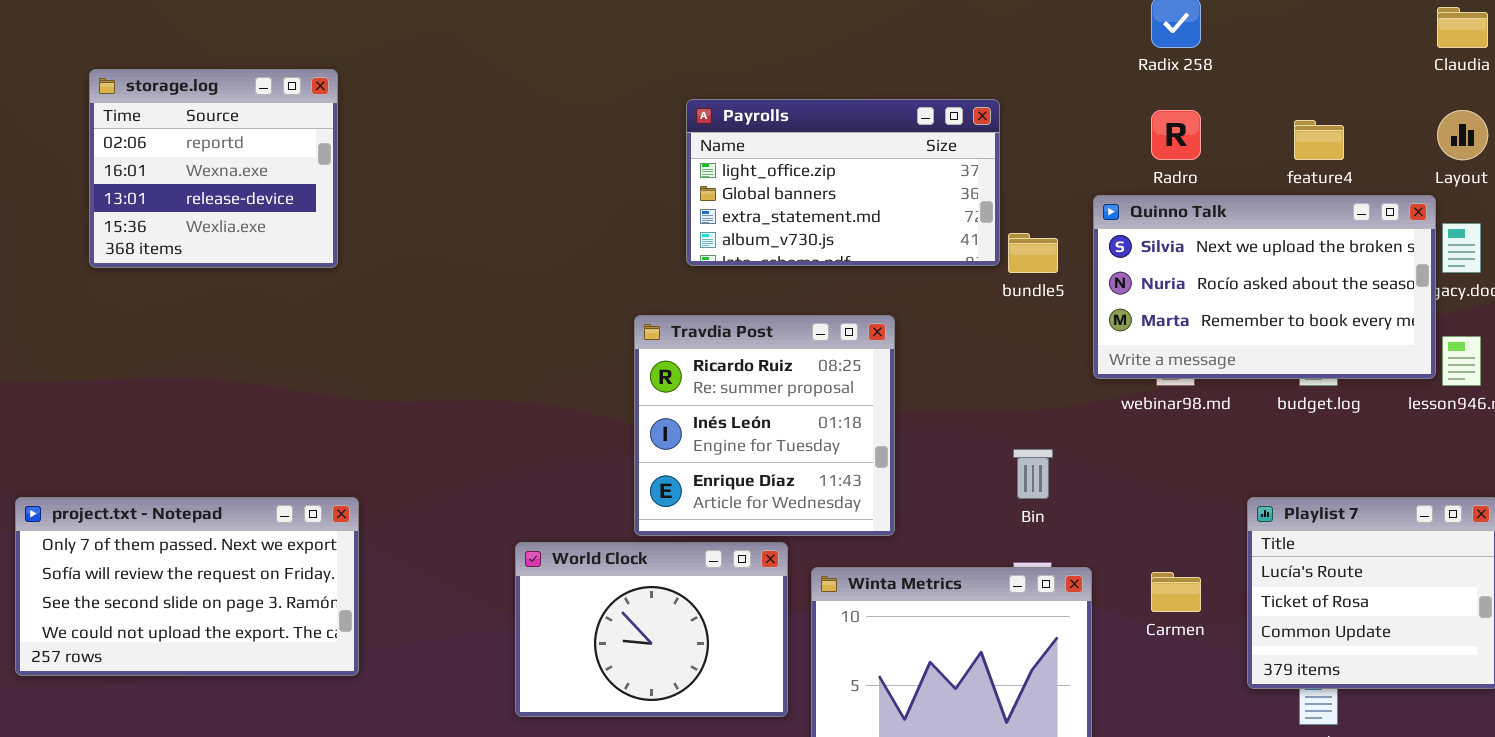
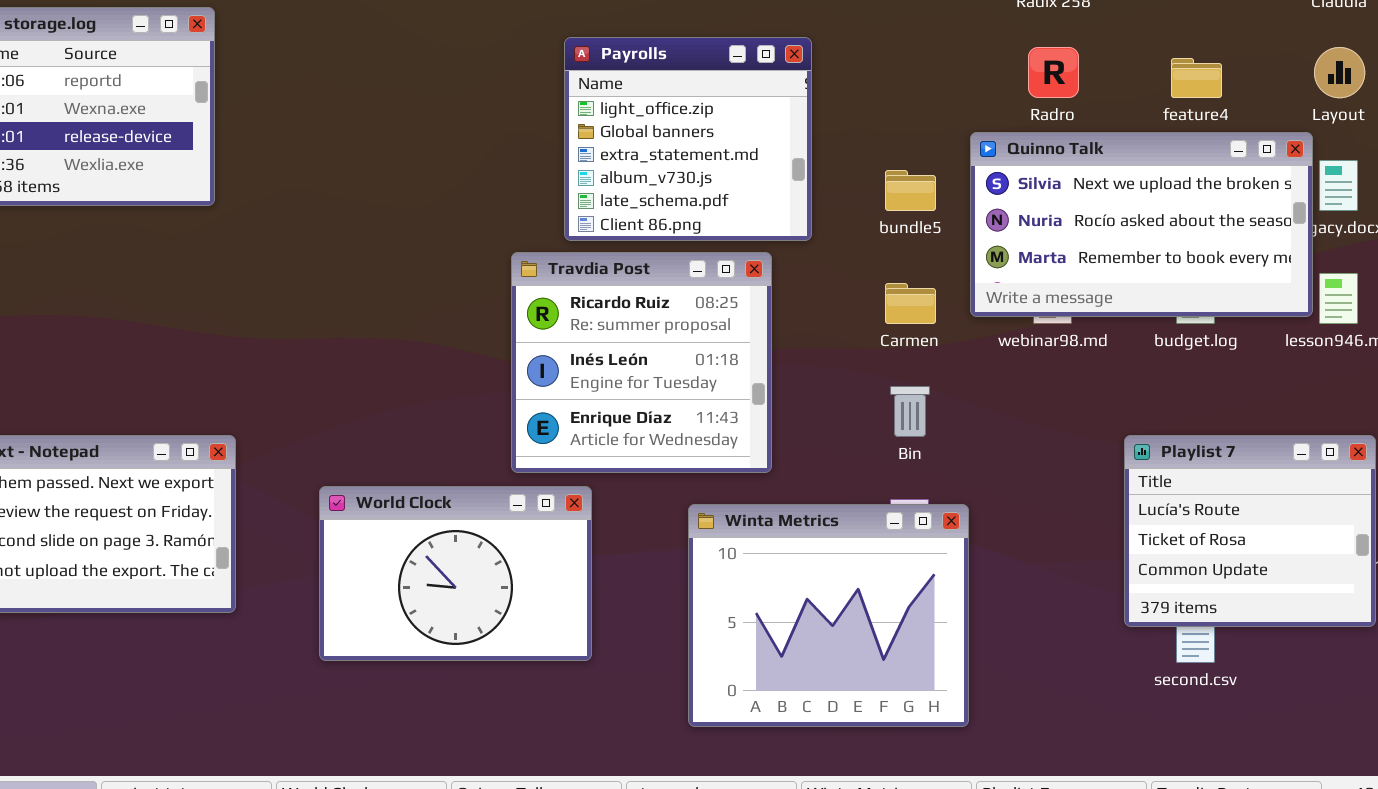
Payrolls: [686,99,1000,266] -> [564,37,812,241], resized
World Clock: [515,542,788,717] -> [319,486,592,661], moved
Carmen: [1151,572,1201,612] -> [885,283,936,324], moved

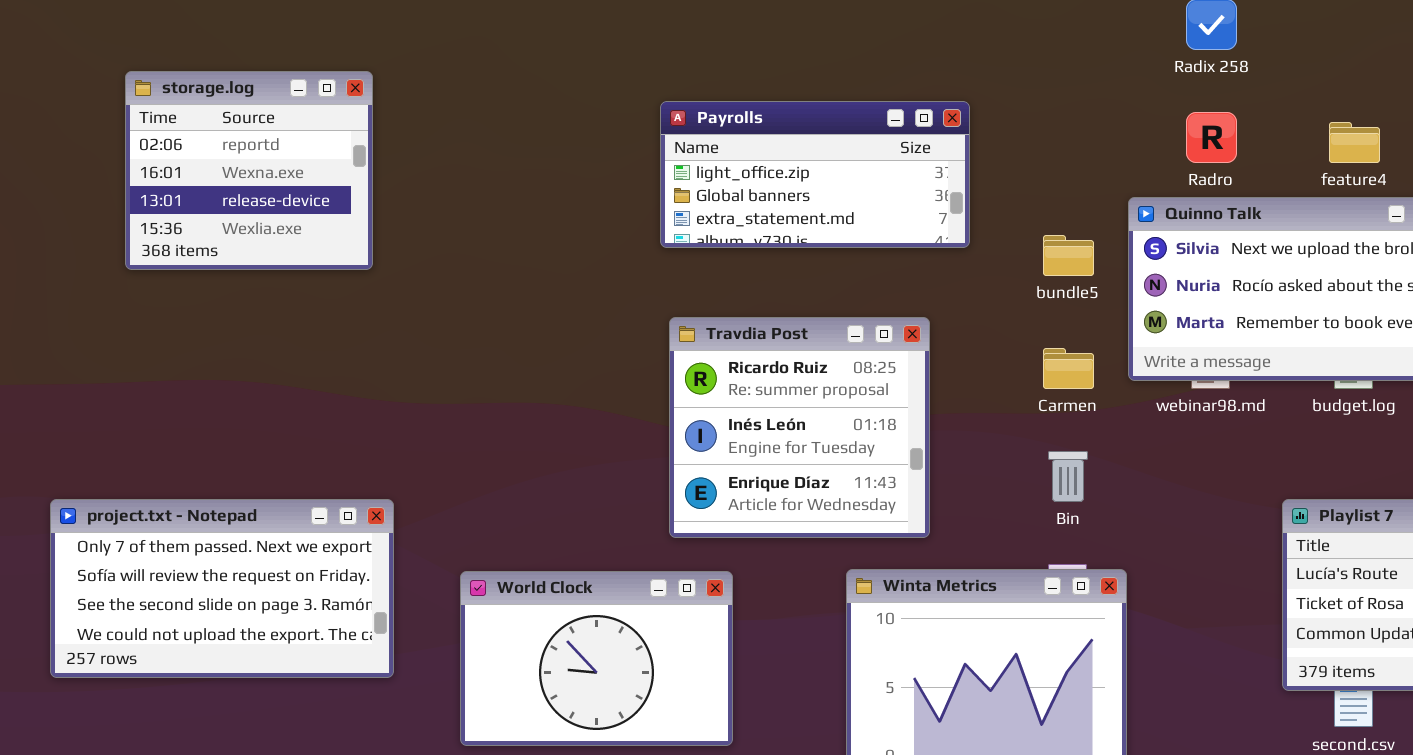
Payrolls: [564,37,812,241] -> [660,101,970,248], resized
World Clock: [319,486,592,661] -> [460,571,733,746], moved

